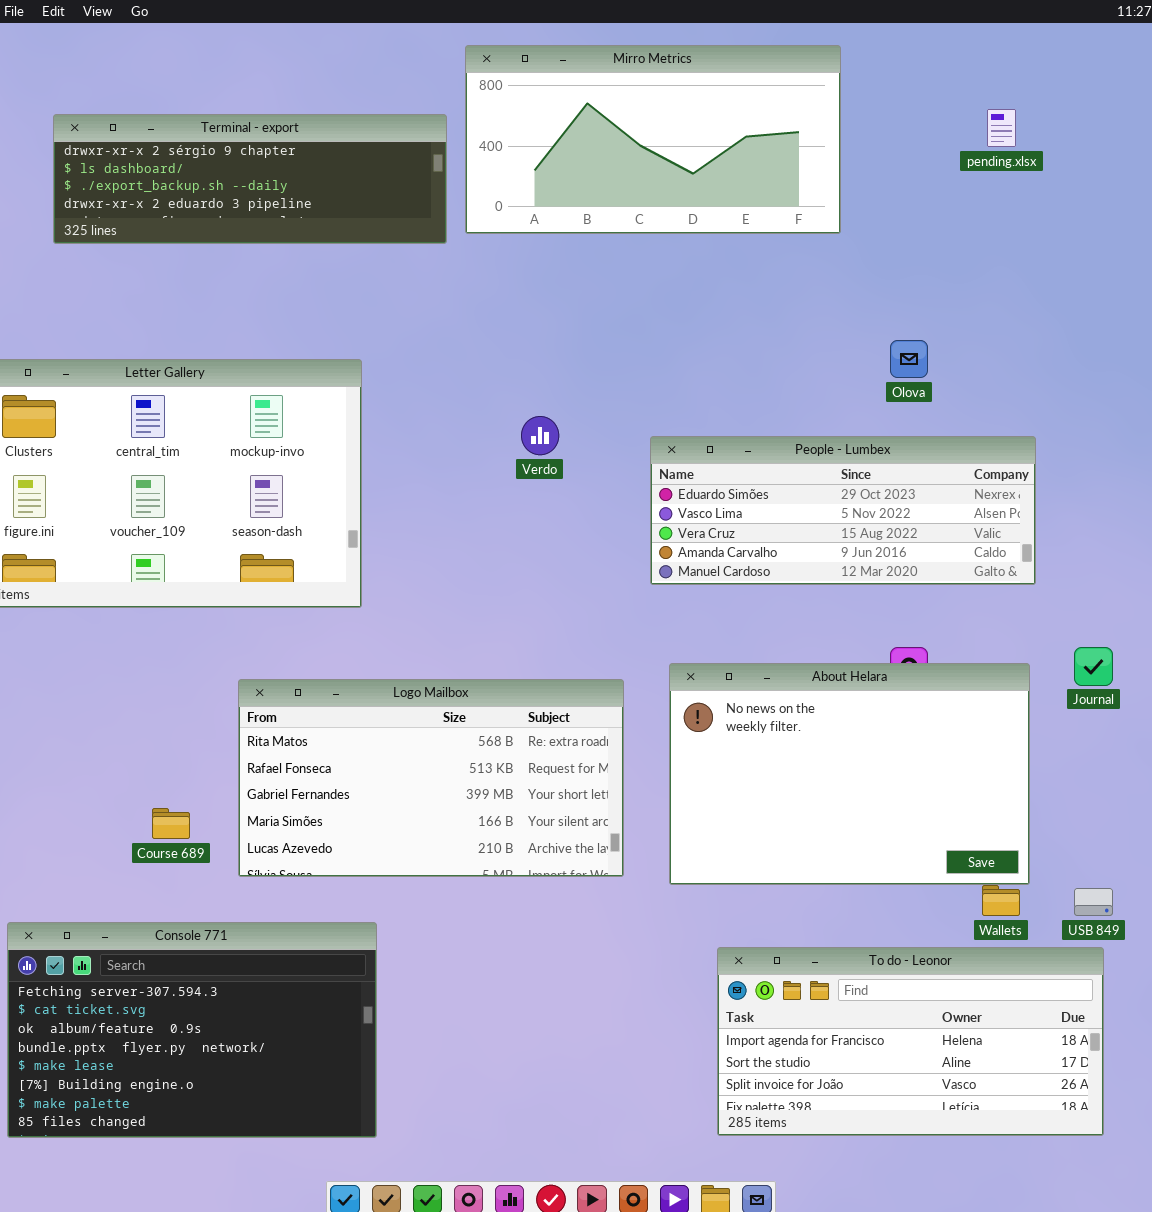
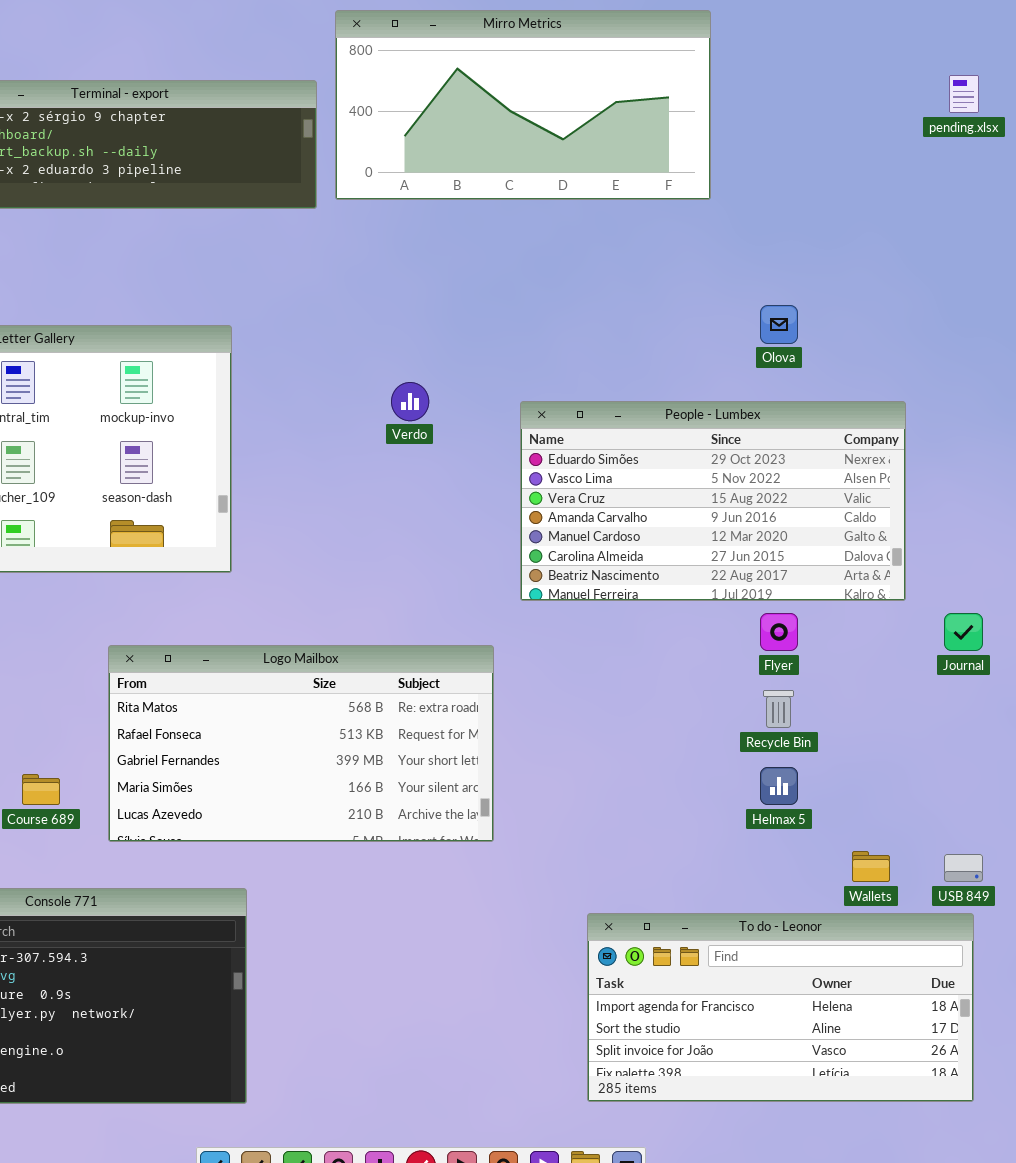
pending.xlsx: [987,109,1016,147] -> [949,75,979,113], moved
People - Lumbex: [650,436,1036,585] -> [520,401,906,601], resized
About Helara: [669,663,1030,885] -> none, closed

